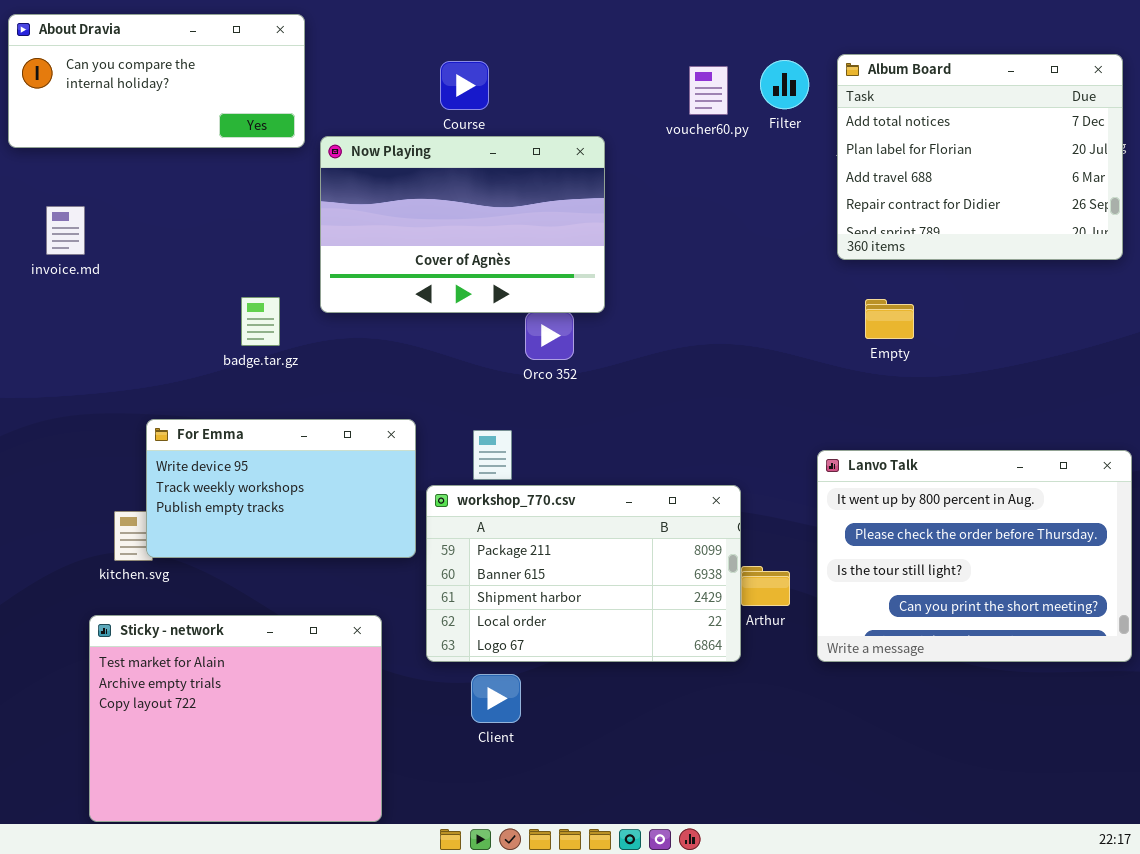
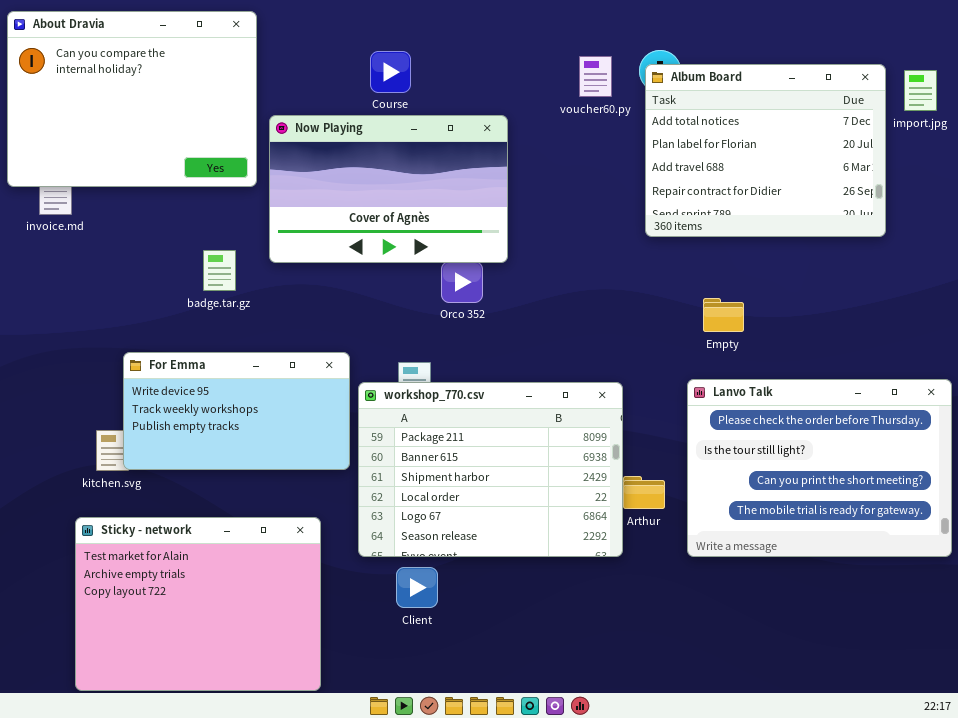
About Dravia: [8,14,305,148] -> [7,11,257,187], resized
Album Board: [837,54,1123,260] -> [645,64,886,237], moved
Empty: [865,299,914,339] -> [703,298,744,332], moved
Lanvo Talk: [817,450,1132,662] -> [687,379,952,557], scrolled down 1 row
workshop_770.csv: [426,485,741,662] -> [358,382,623,557], resized

